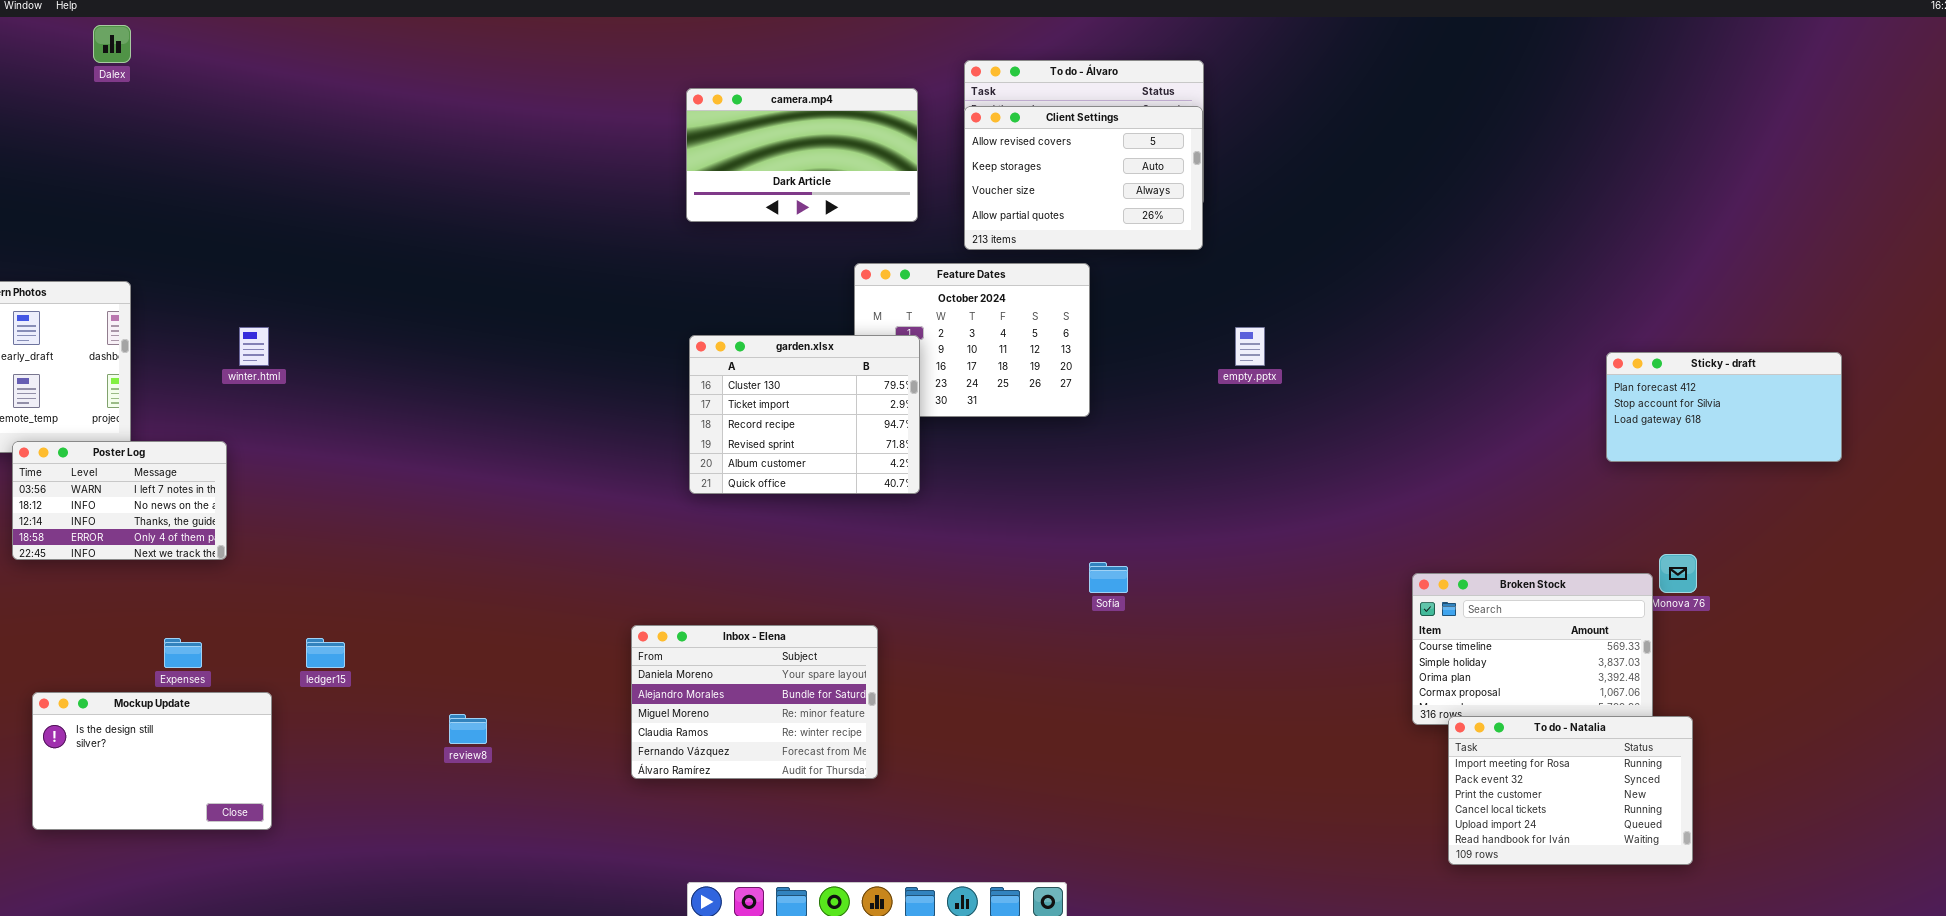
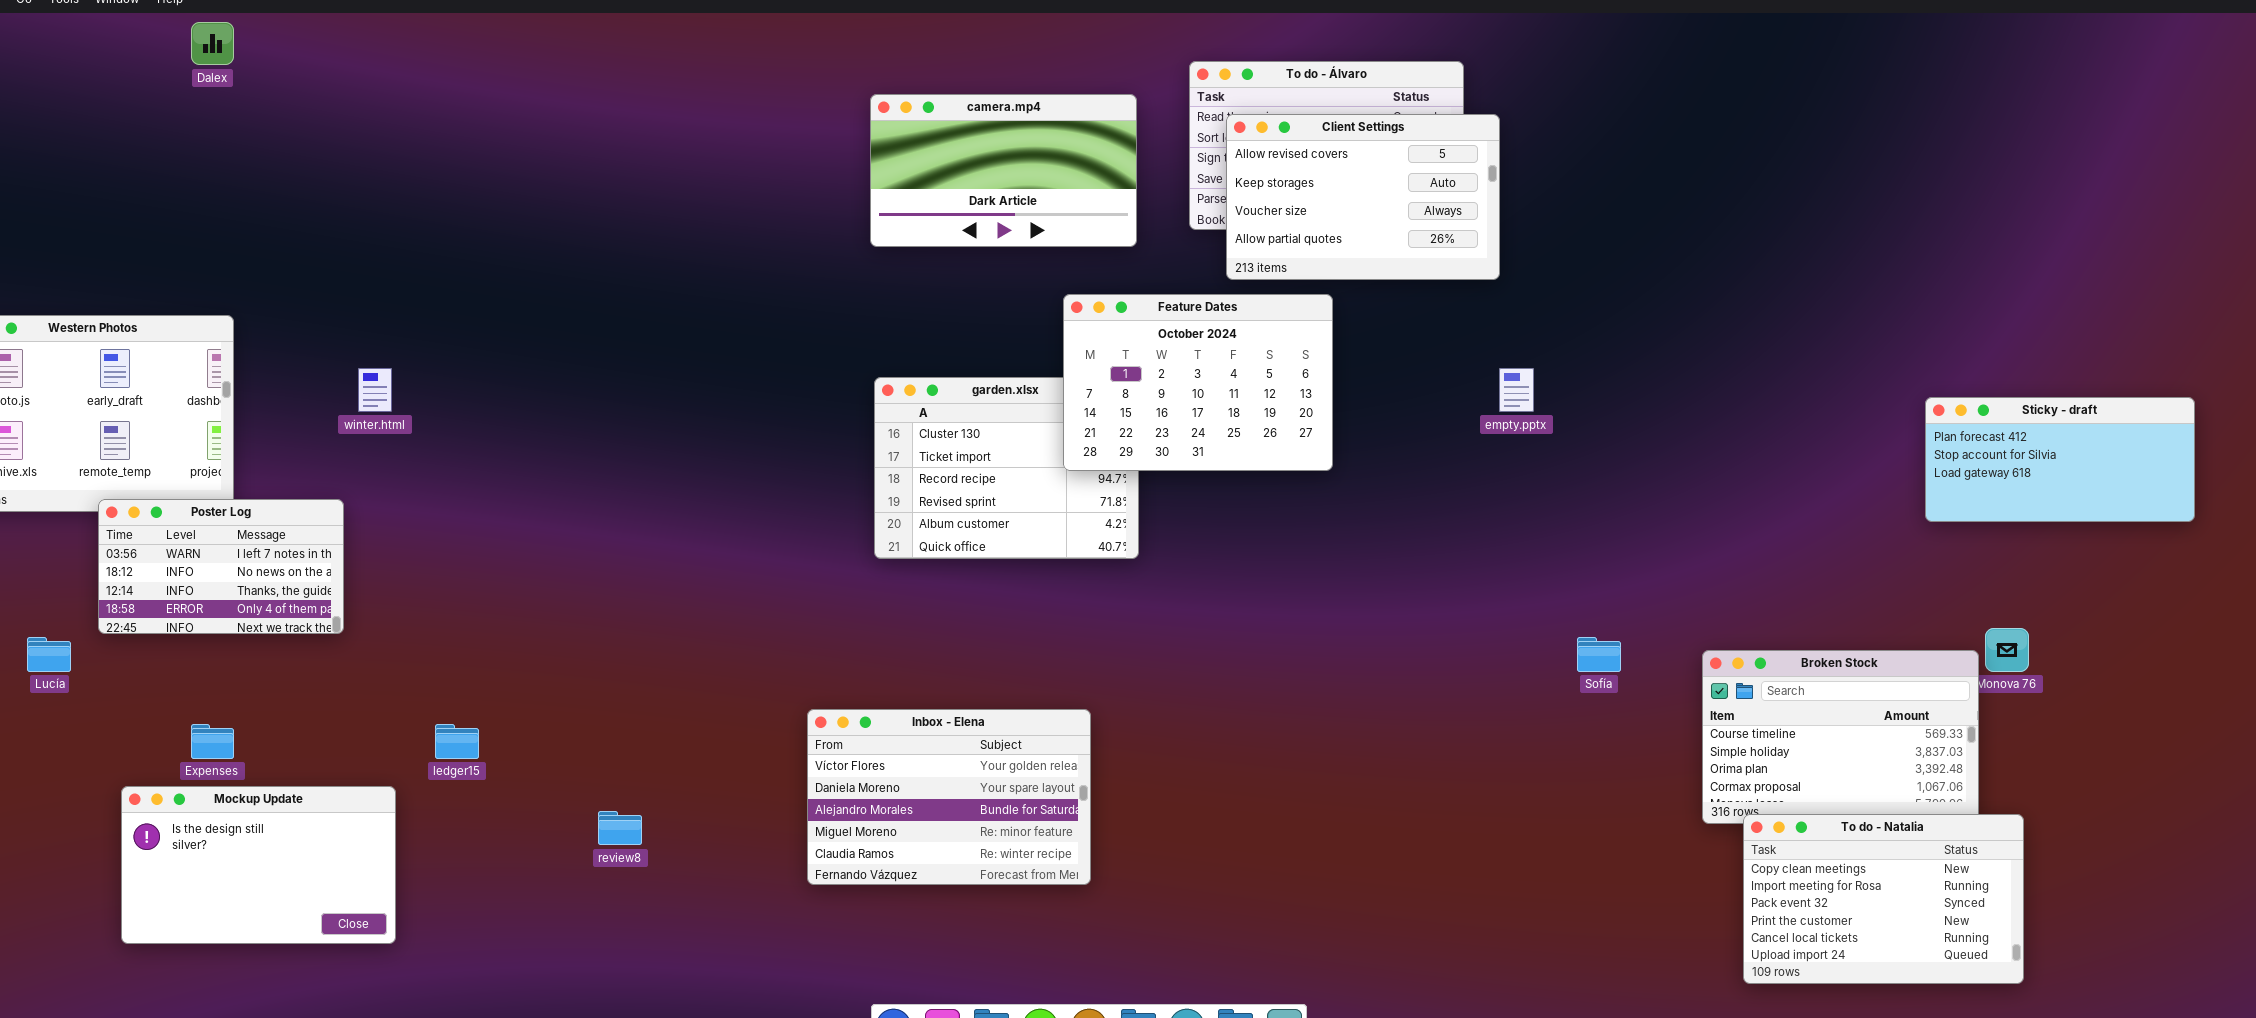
Client Settings: [964,106,1203,250] -> [1226,114,1500,280], moved
Feature Dates: [854,263,1090,417] -> [1063,294,1333,471], raised
Sofía: [1089,562,1128,593] -> [1577,637,1621,672], moved
Inbox - Elena: [631,625,878,779] -> [807,709,1091,885], scrolled up 1 row
Expenses: [164,638,202,668] -> [191,724,234,759], moved
To do - Natalia: [1448,716,1693,865] -> [1743,814,2024,984], scrolled up 1 row

